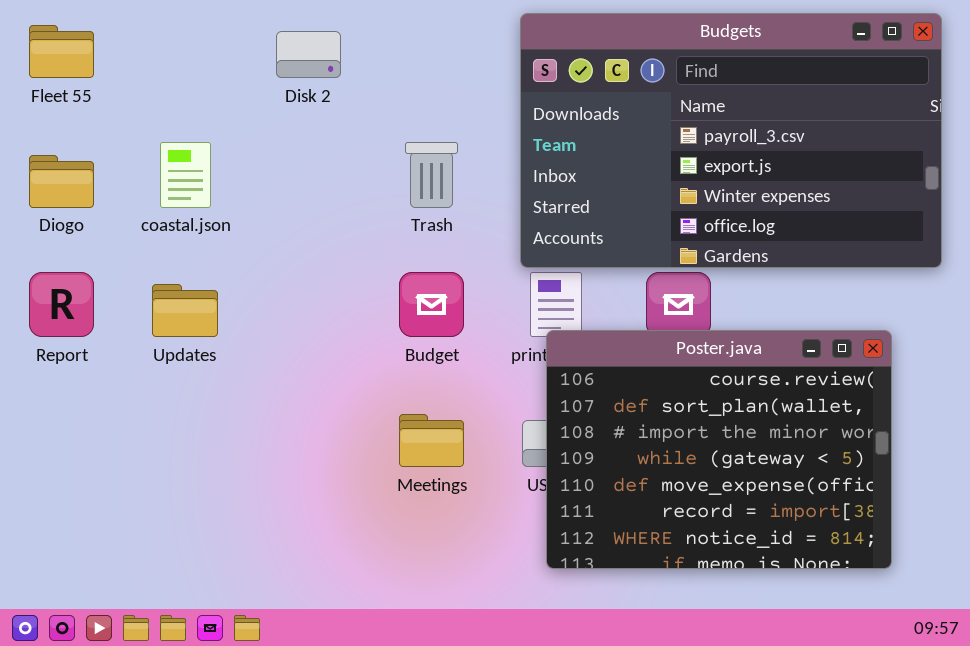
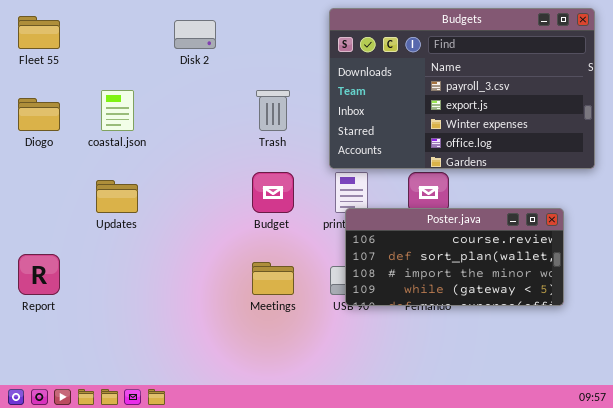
Report: [29,272,94,337] -> [18,254,60,295], moved
Poster.java: [546,330,892,569] -> [345,208,564,306], resized

